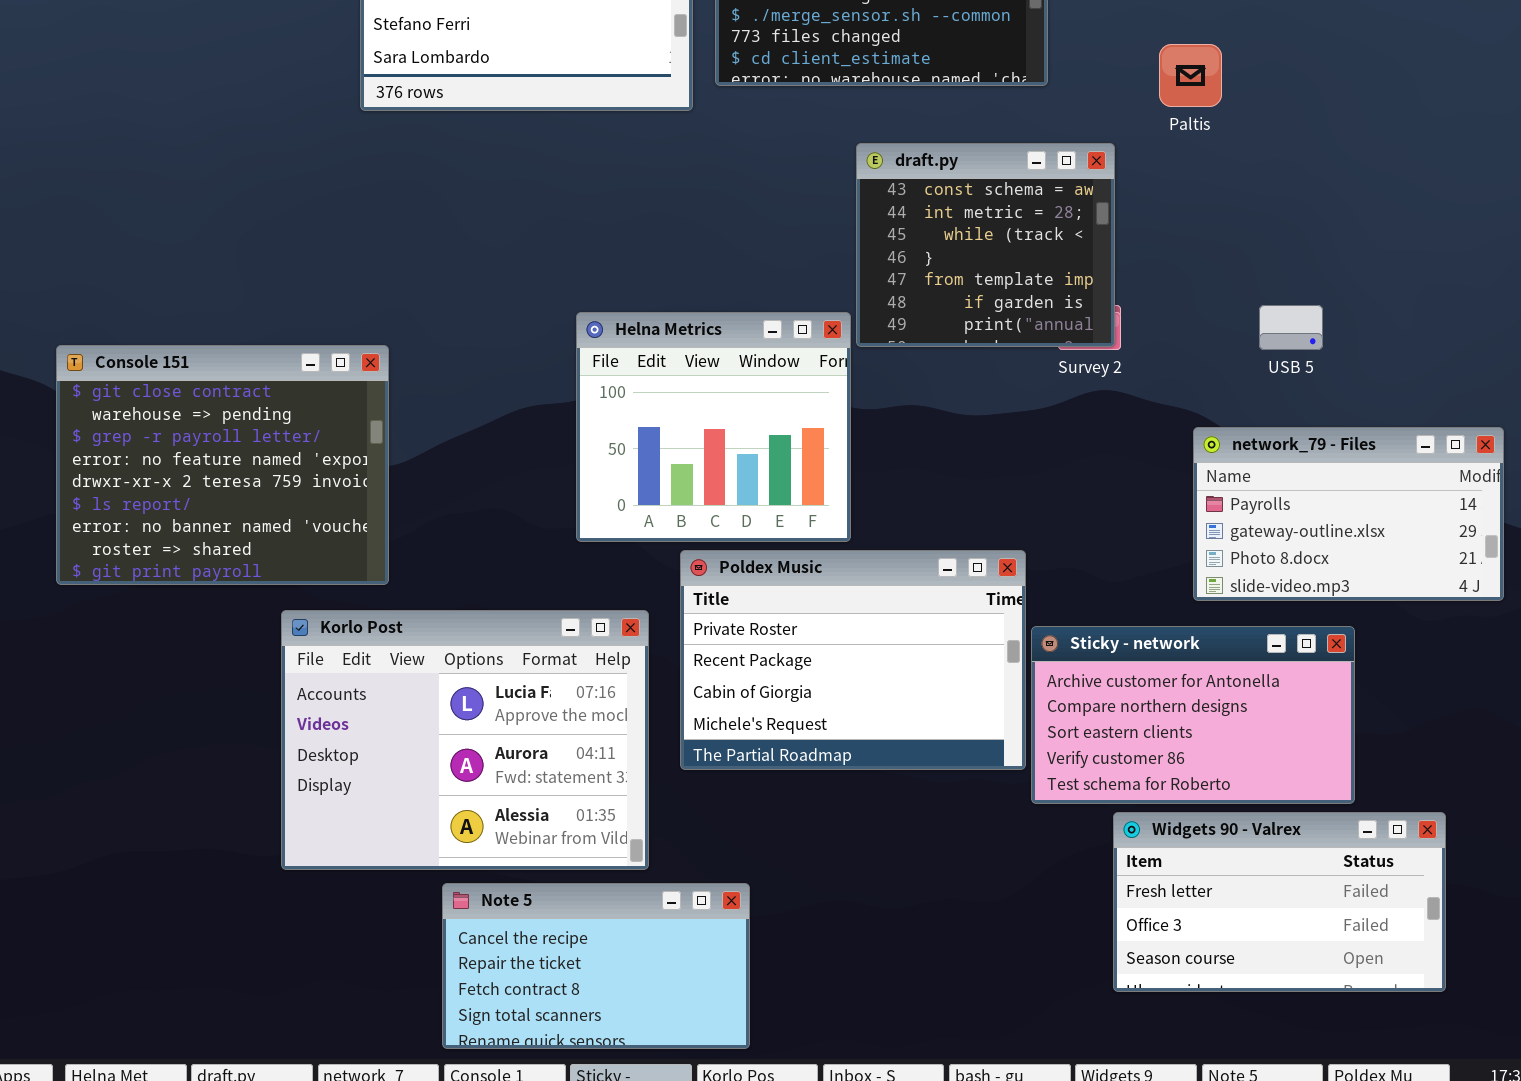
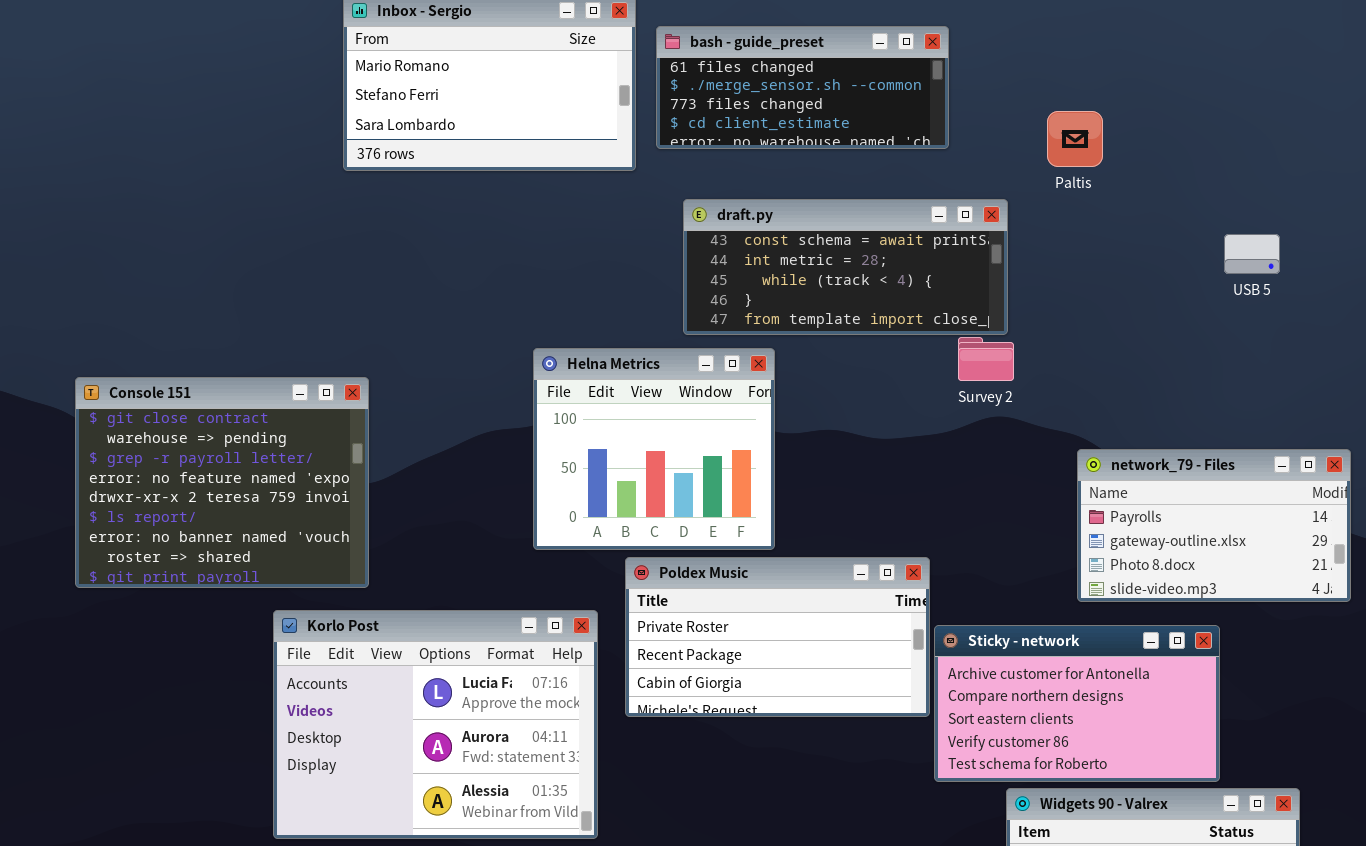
draft.py: [856,143,1115,347] -> [683,199,1008,335], resized
USB 5: [1259,305,1323,350] -> [1224,234,1280,274], moved
Poldex Music: [680,550,1026,770] -> [625,557,930,717], resized

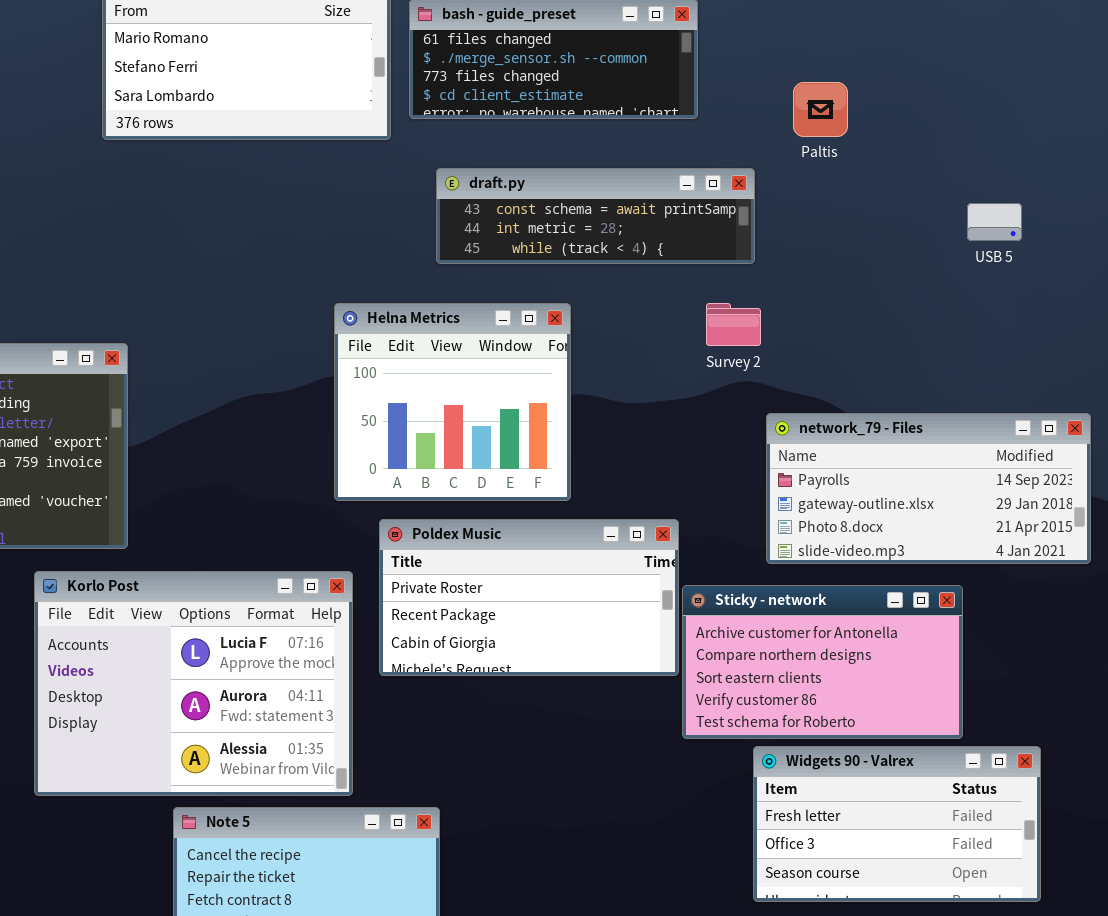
draft.py: [683,199,1008,335] -> [436,168,755,264], resized
Helna Metrics: [533,348,775,550] -> [334,303,571,501], moved
network_79 - Files: [1077,449,1351,602] -> [766,413,1091,564], resized

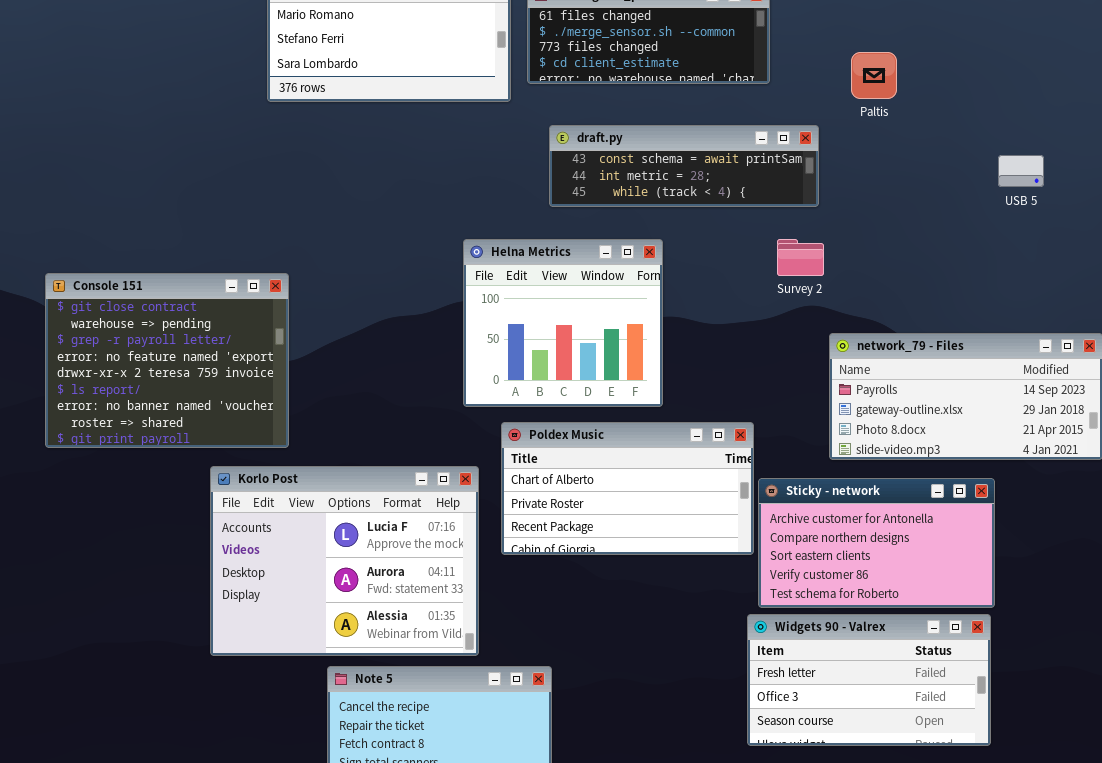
Poldex Music: [379,519,679,676] -> [501,422,754,555], scrolled up 1 row
Widgets 90 - Valrex: [753,746,1041,902] -> [747,614,991,746], moved

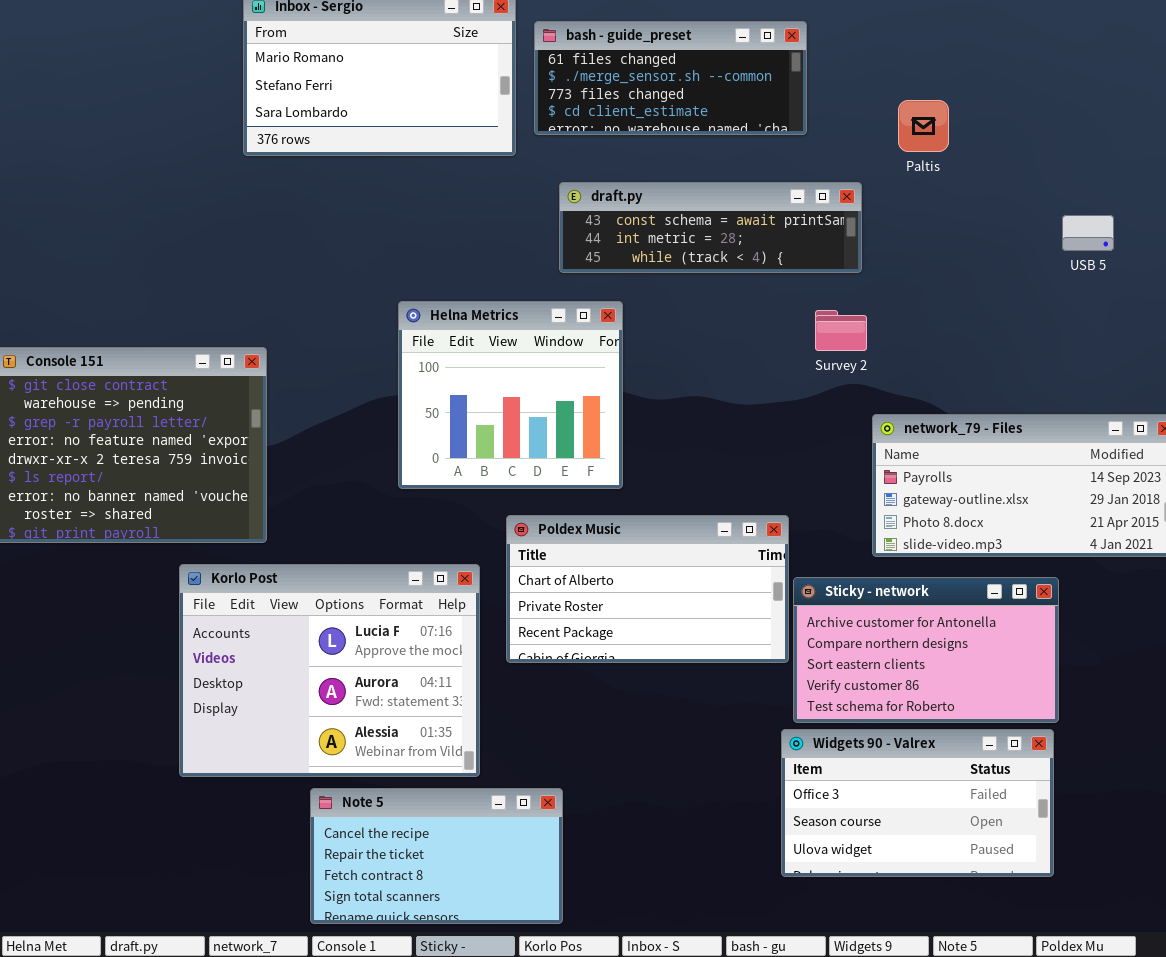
Helna Metrics: [463,239,663,407] -> [398,301,623,489], moved
Widgets 90 - Valrex: [747,614,991,746] -> [781,729,1054,877], scrolled down 1 row

